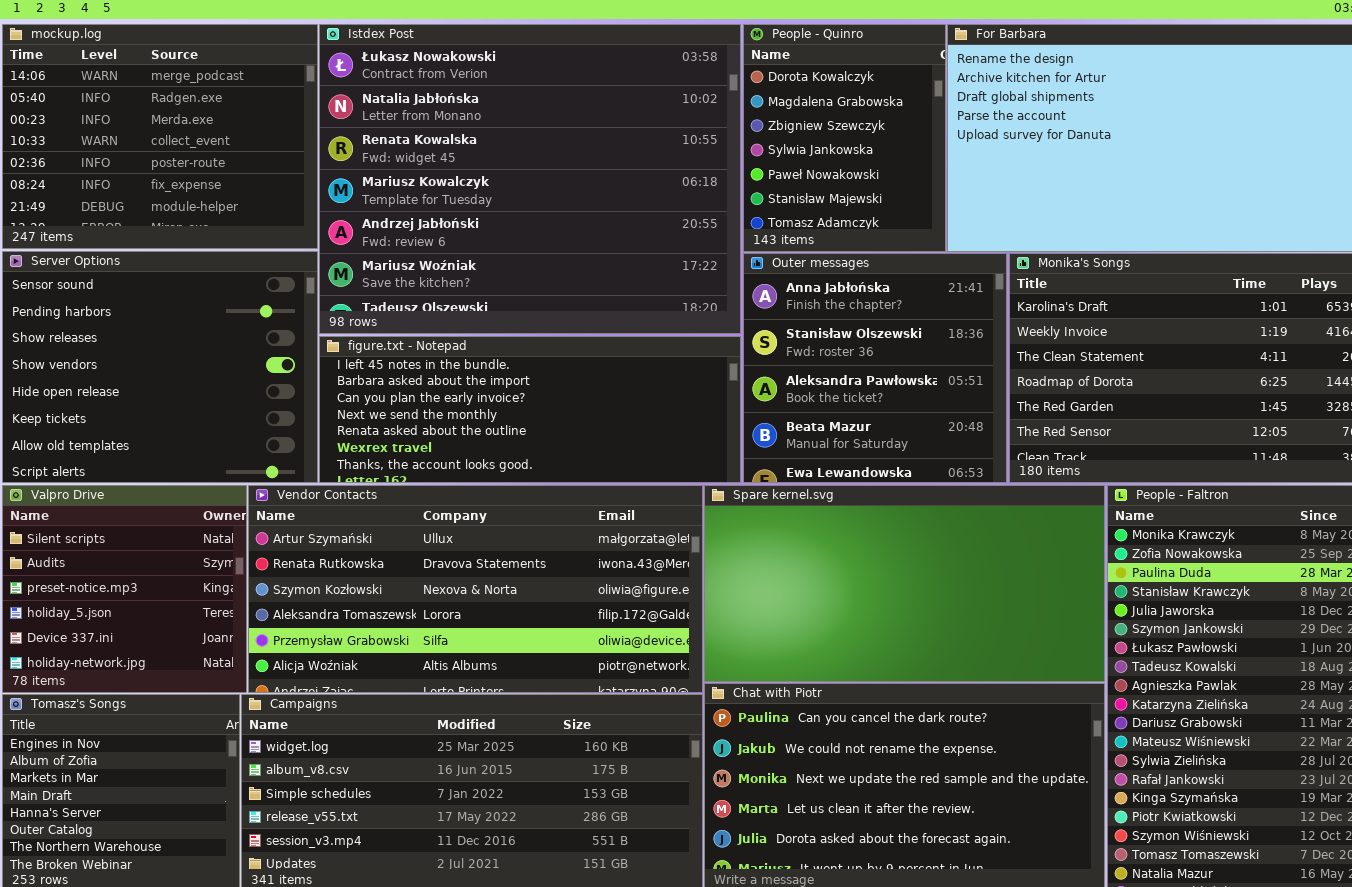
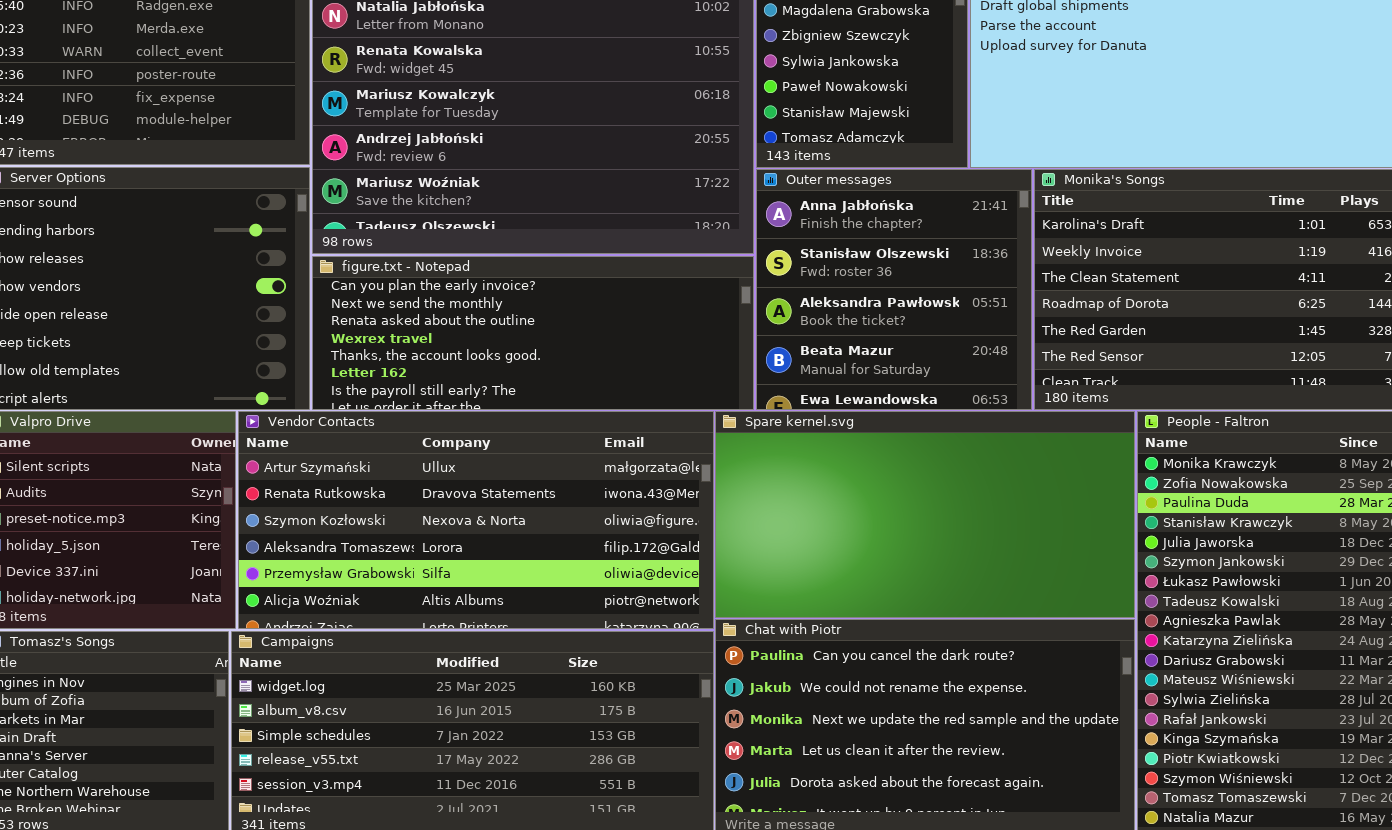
figure.txt - Notepad: [319,336,741,483] -> [312,256,754,410], scrolled down 2 rows

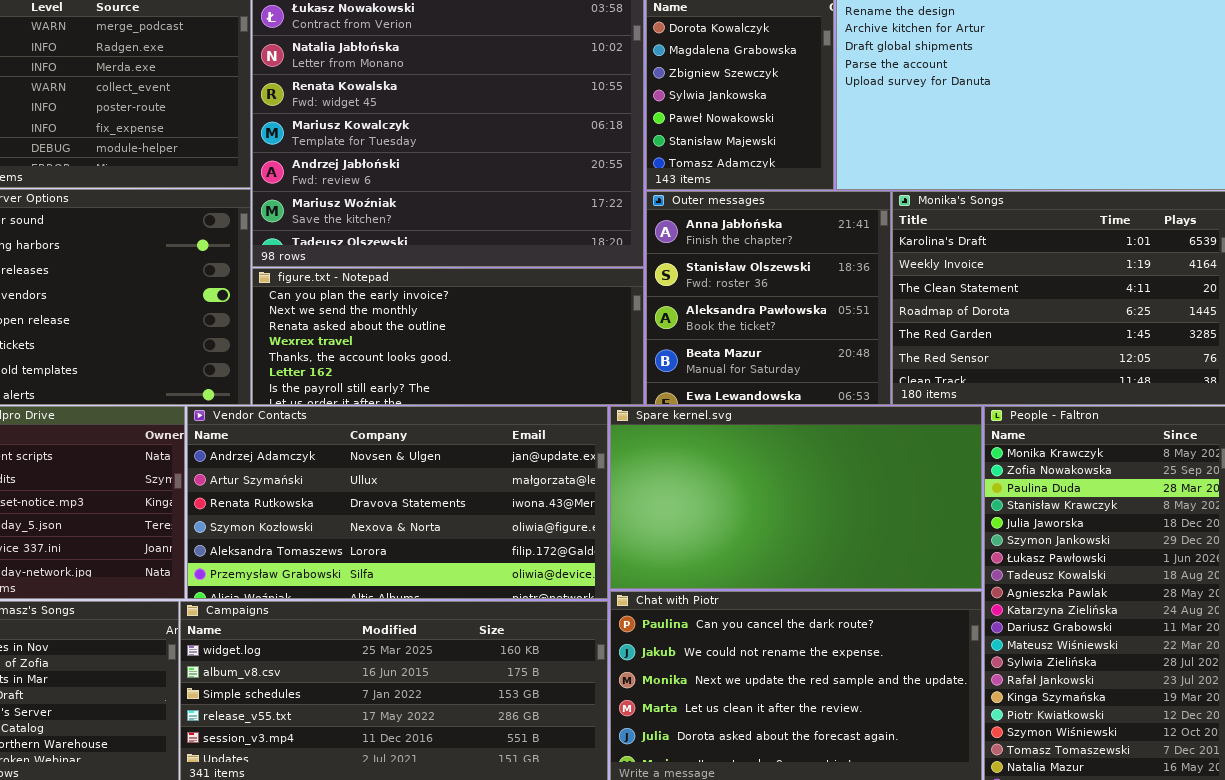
Vendor Contacts: [238,411,714,629] -> [187,406,608,599], scrolled up 1 row

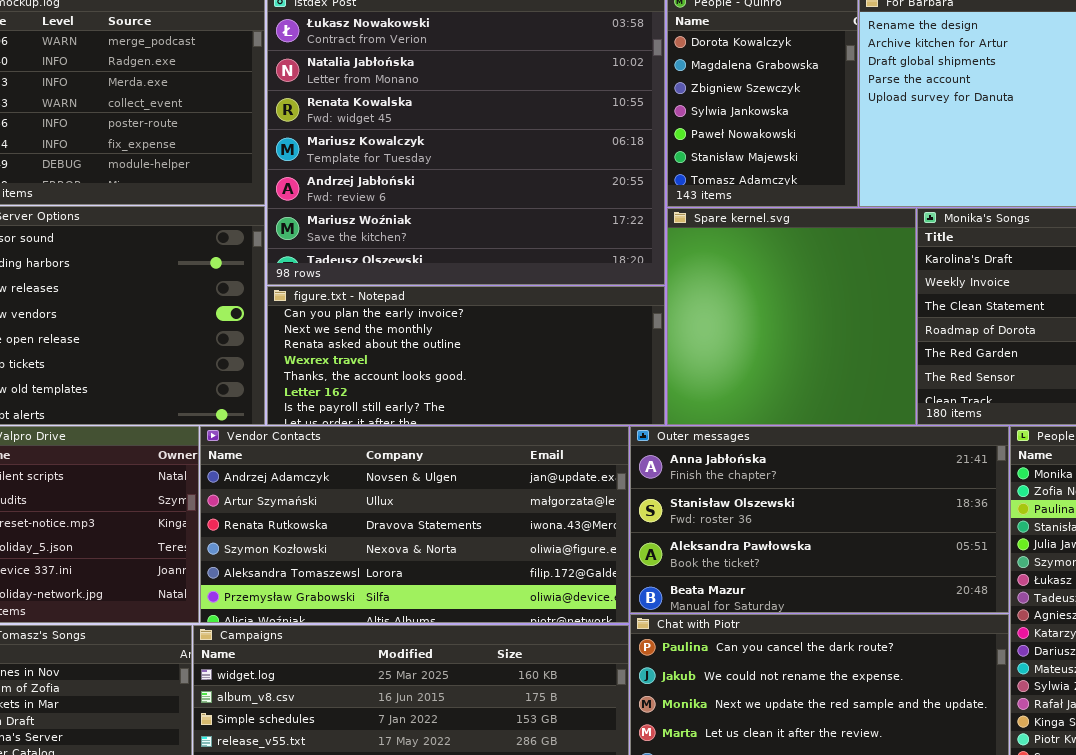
Outer messages: [646,191,891,405] -> [630,426,1009,613], moved, resized
Spare kernel.svg: [610,406,982,589] -> [667,208,916,425], moved, resized

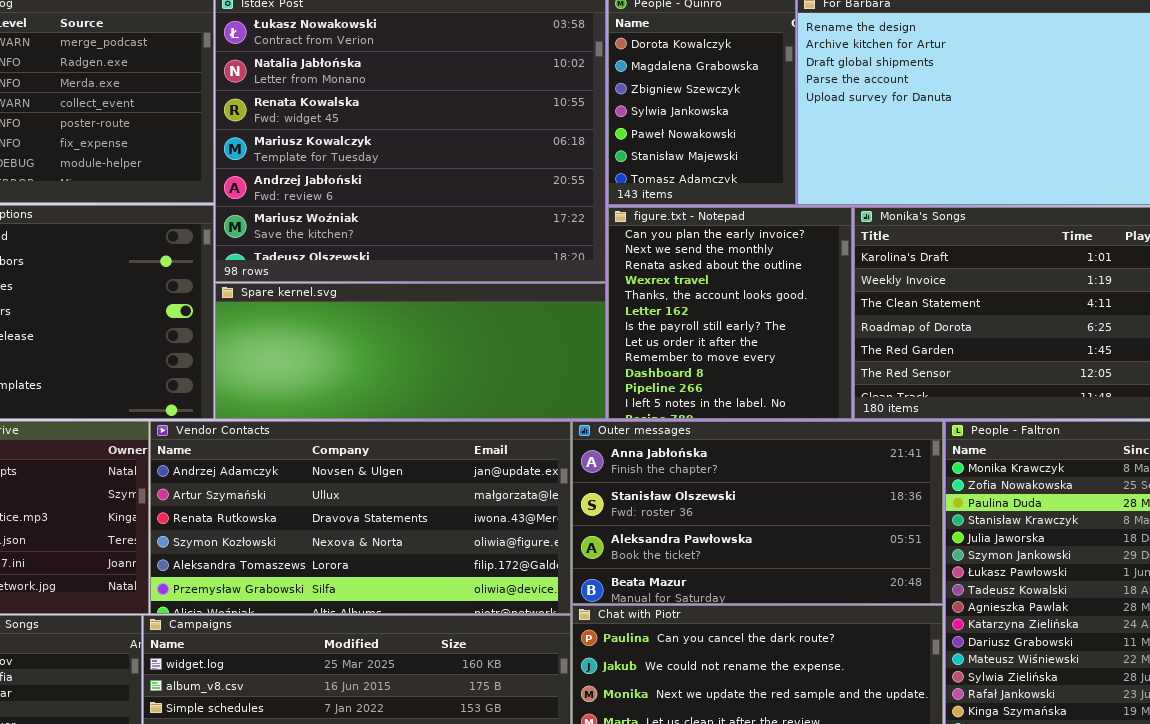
Spare kernel.svg: [667,208,916,425] -> [215,283,606,419], moved, resized
figure.txt - Notepad: [267,286,665,425] -> [608,207,852,419], moved, resized

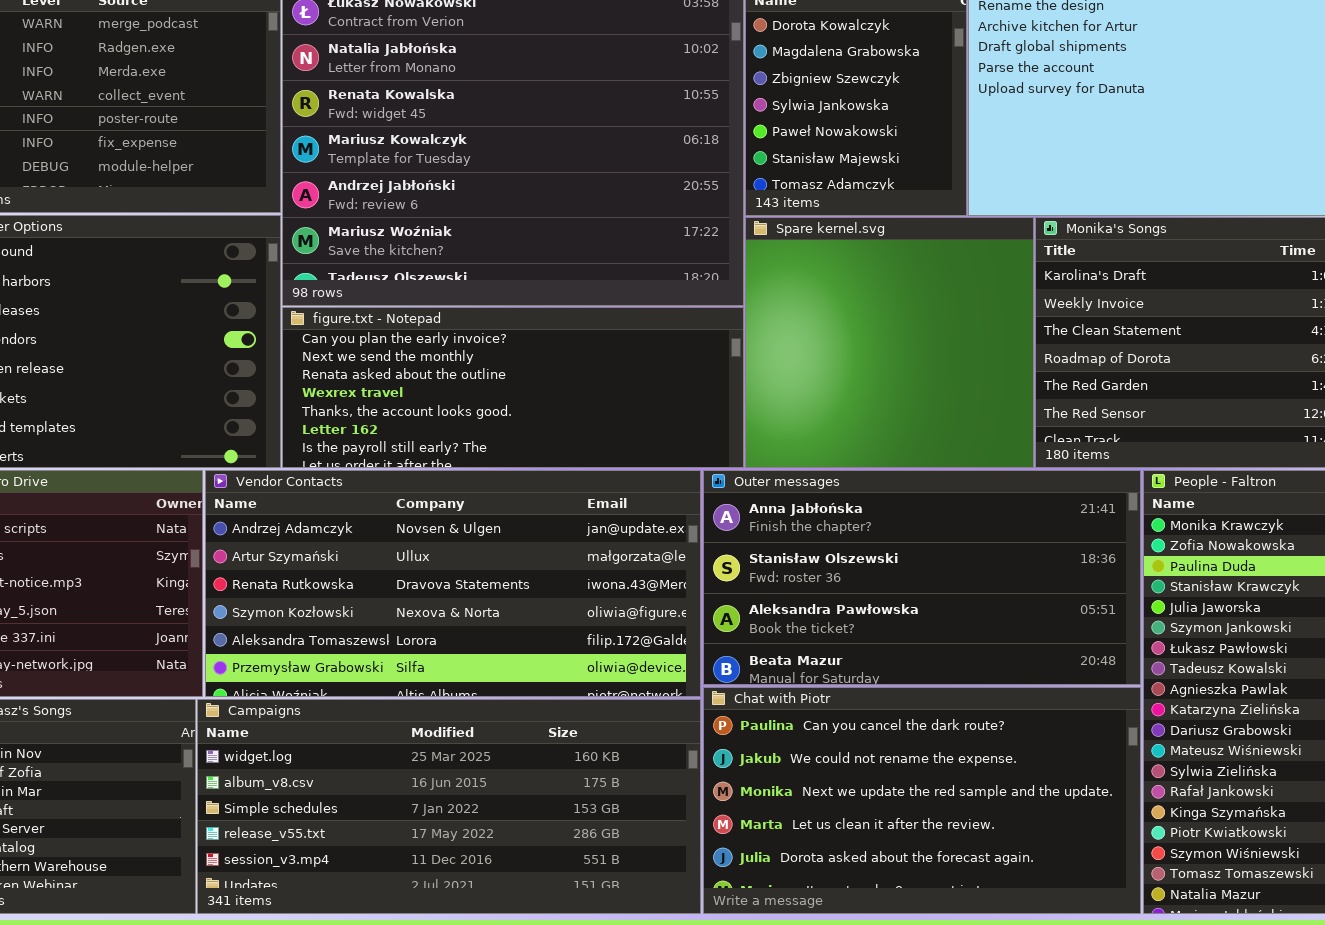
figure.txt - Notepad: [608,207,852,419] -> [282,307,744,468], moved, resized
Spare kernel.svg: [215,283,606,419] -> [745,217,1034,468], moved, resized

